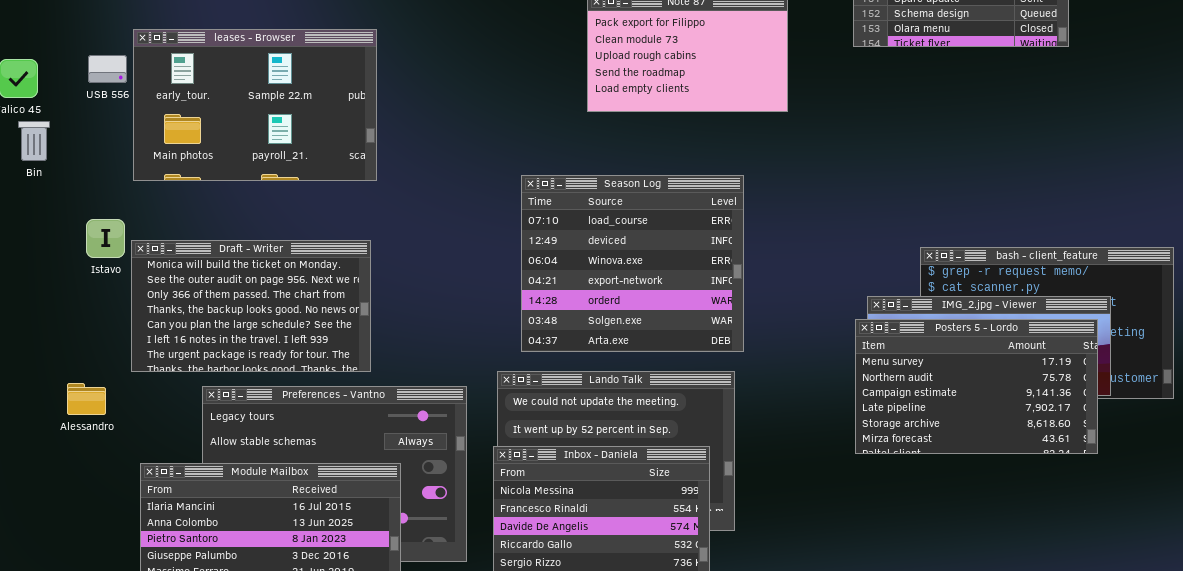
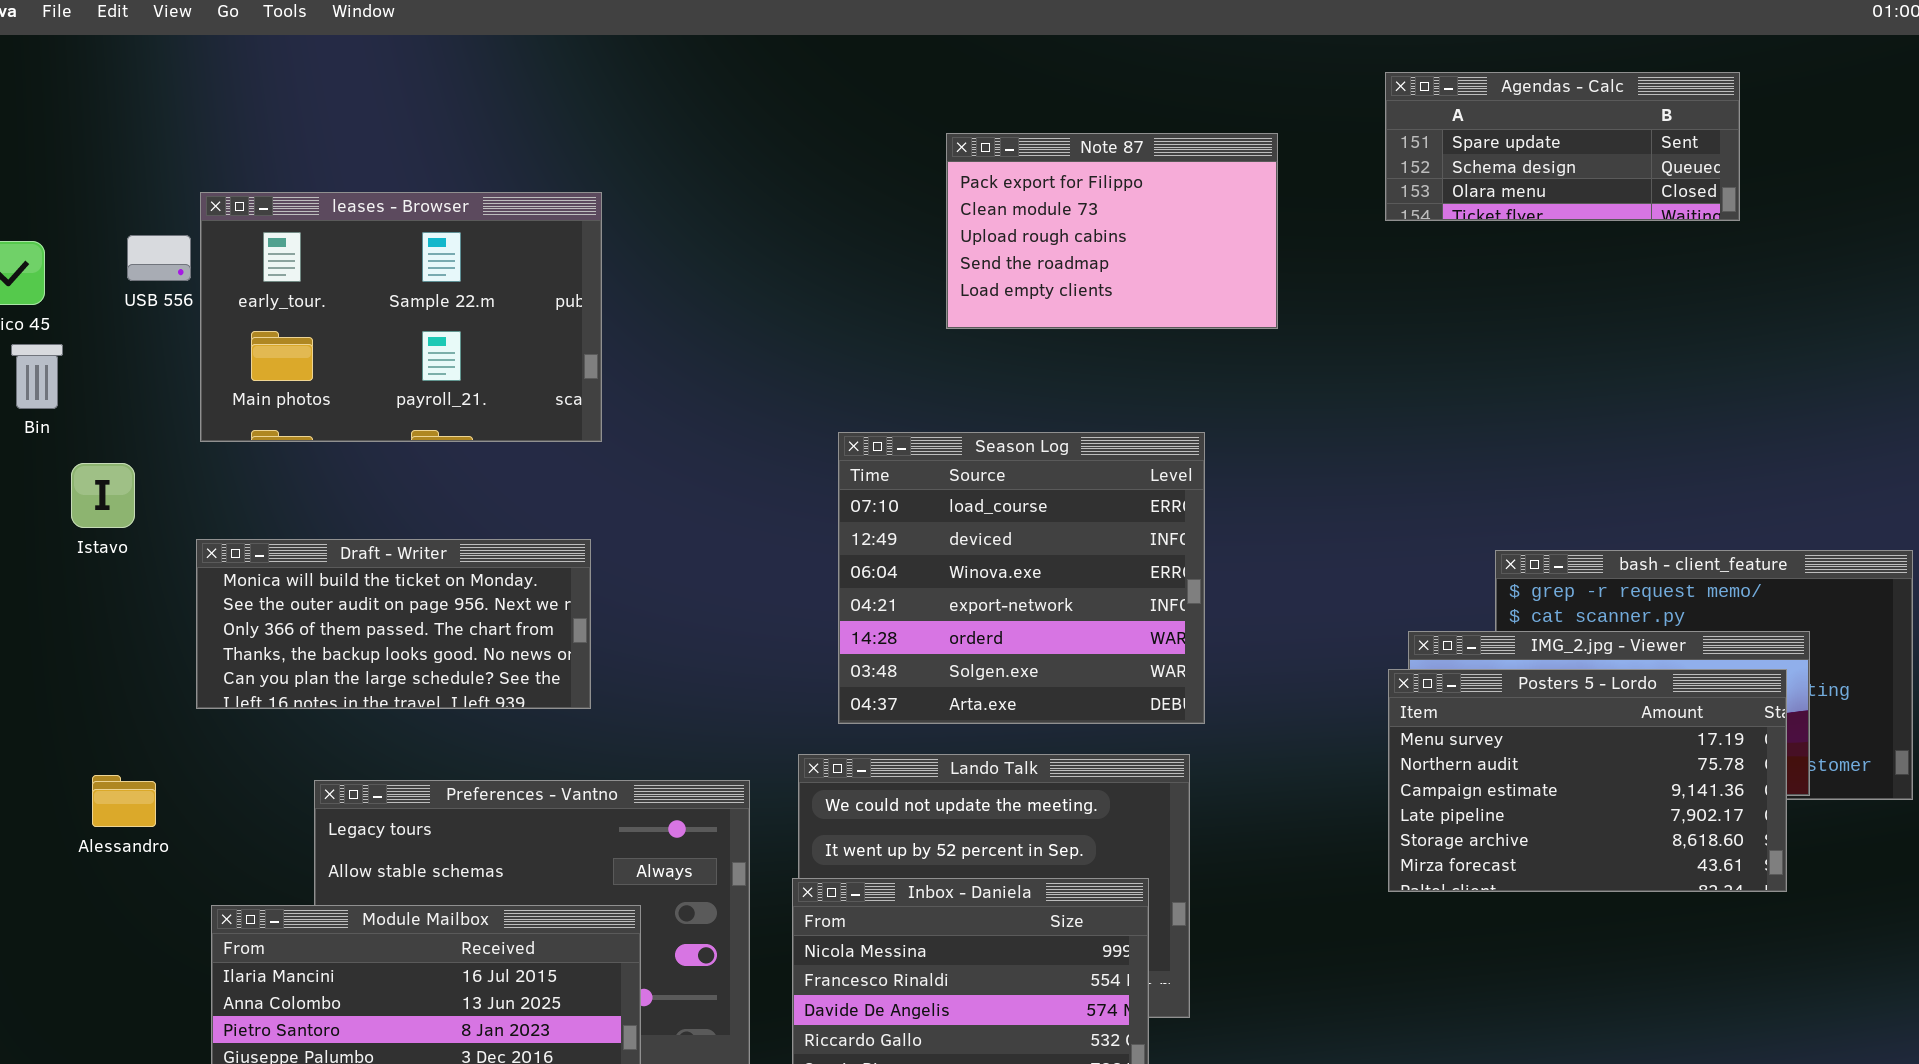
Istavo: [86,219,125,258] -> [71,463,135,528], moved
Draft - Writer: [131,240,371,372] -> [196,539,591,709], resized

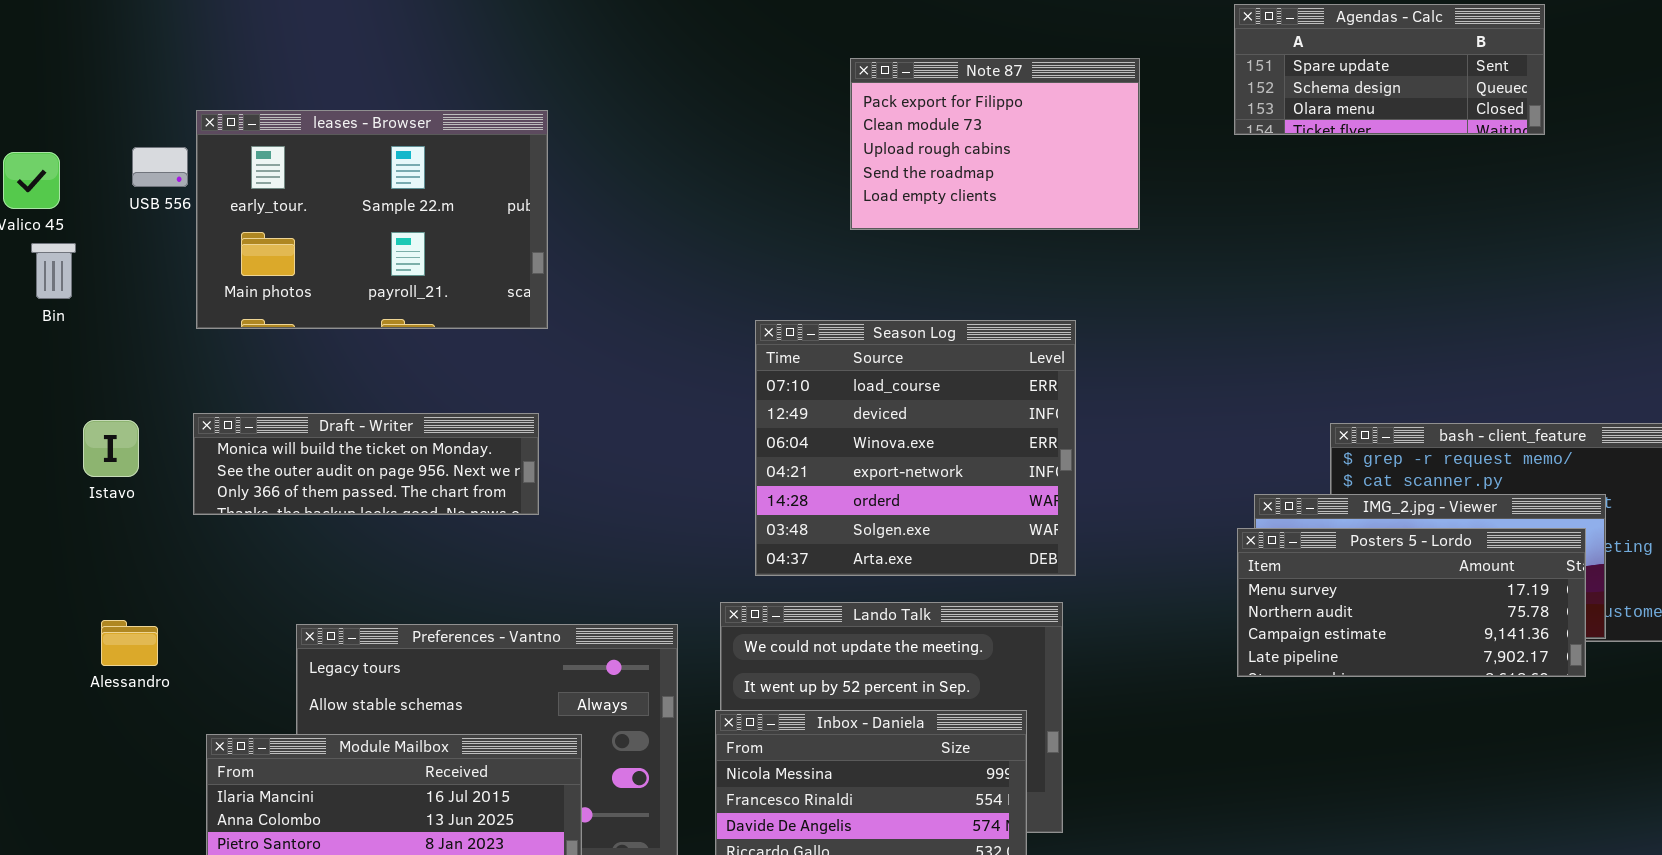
Istavo: [71,463,135,528] -> [83,420,139,477], moved
Draft - Writer: [196,539,591,709] -> [193,413,539,515], resized
Posters 5 - Lordo: [1388,669,1787,892] -> [1237,528,1586,677], resized

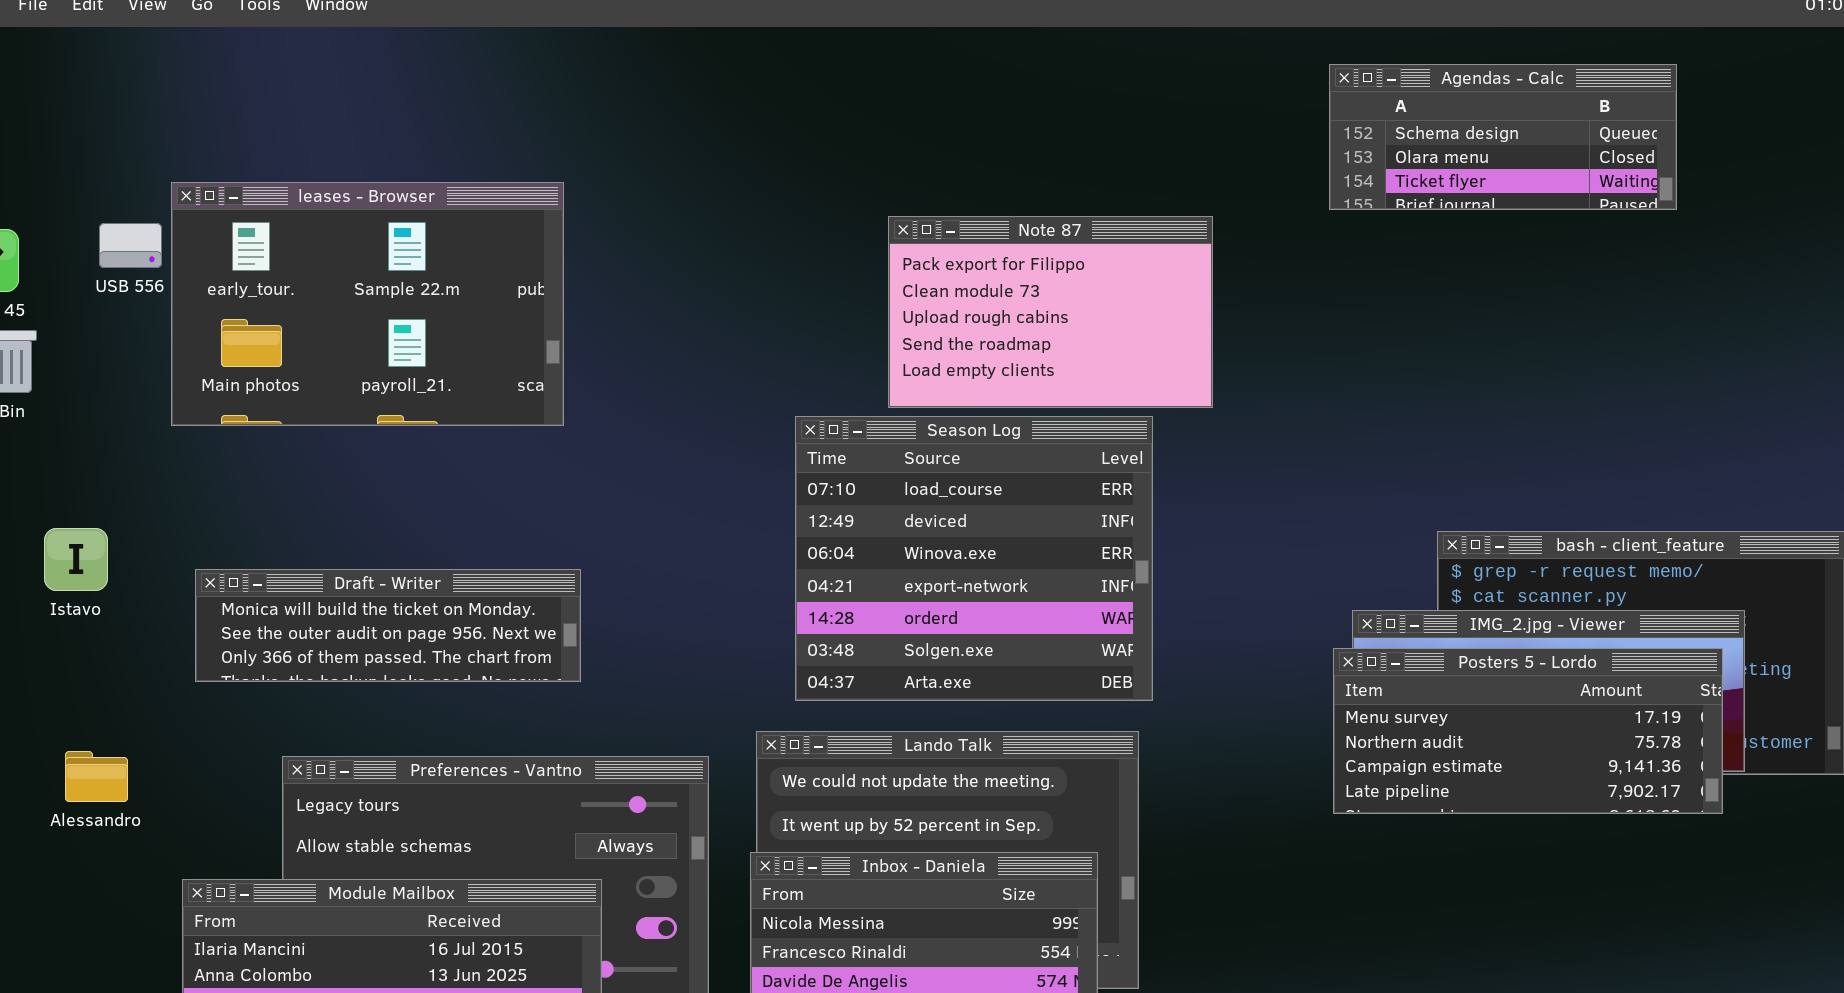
Agendas - Calc: [1234,4,1545,135] -> [1329,64,1677,210], scrolled down 1 row
Note 87: [850,58,1140,230] -> [888,216,1213,408], moved
Draft - Writer: [193,413,539,515] -> [195,569,581,682], moved

